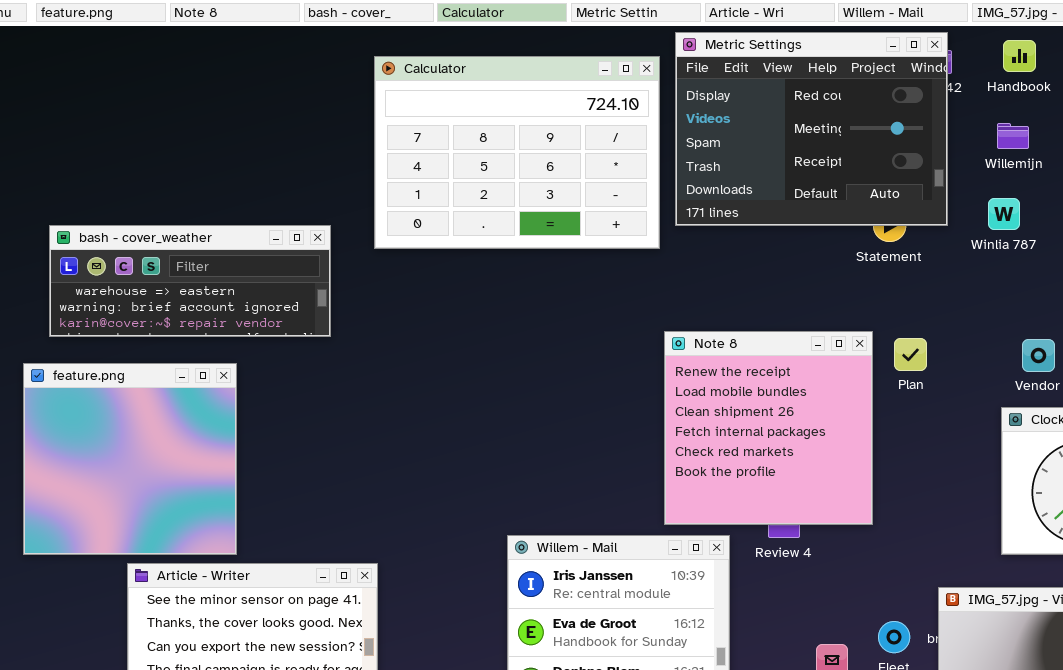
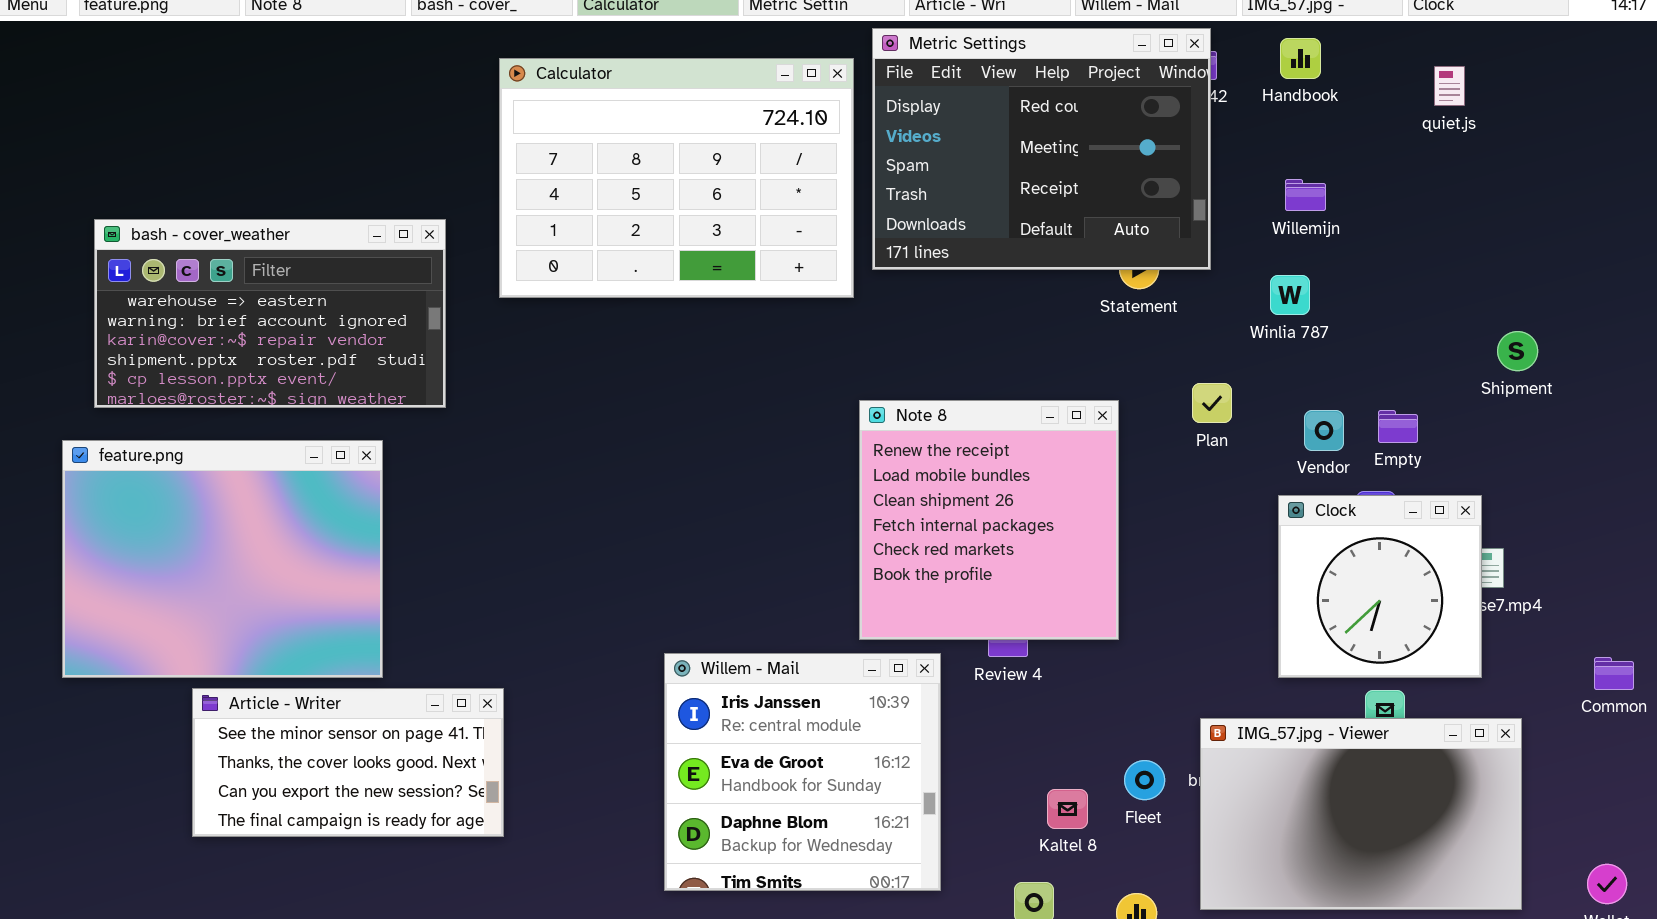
Willemijn: [997,123,1029,149] -> [1285,179,1326,211], moved
Winlia 787: [988,198,1020,230] -> [1270,275,1310,315], moved
bash - cover_weather: [49,225,331,337] -> [94,219,446,408], resized
Plan: [894,338,927,371] -> [1192,383,1232,423], moved
feature.png: [23,363,237,555] -> [62,440,383,678], resized

